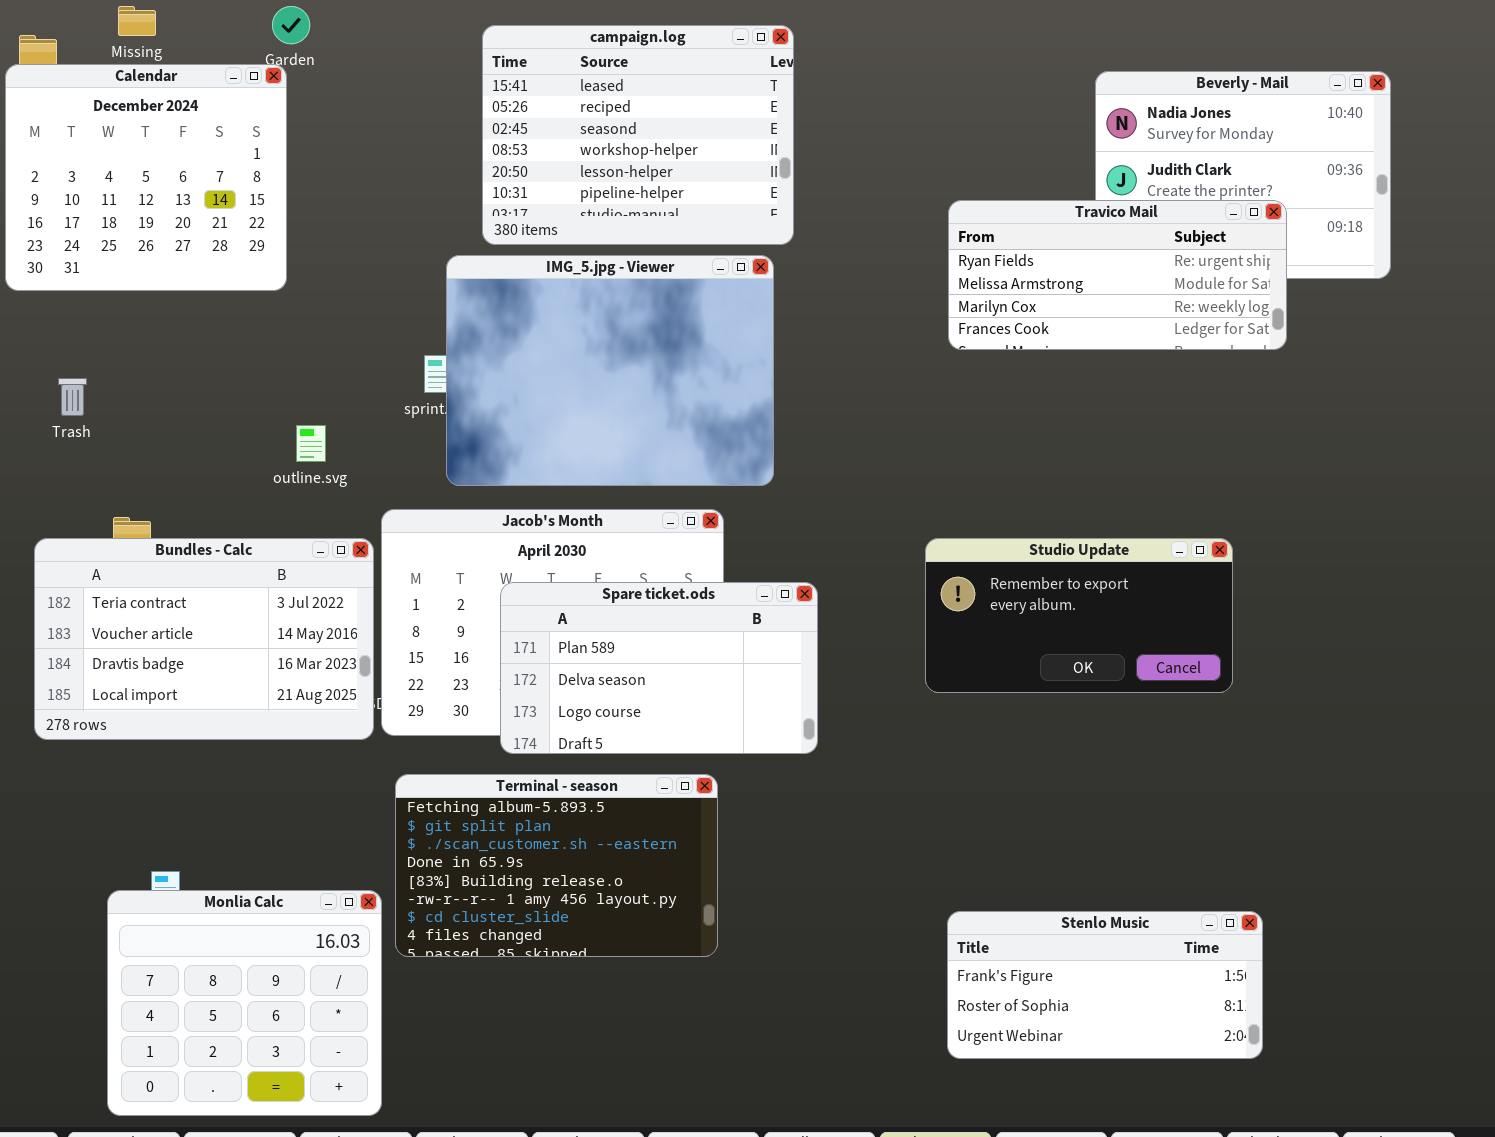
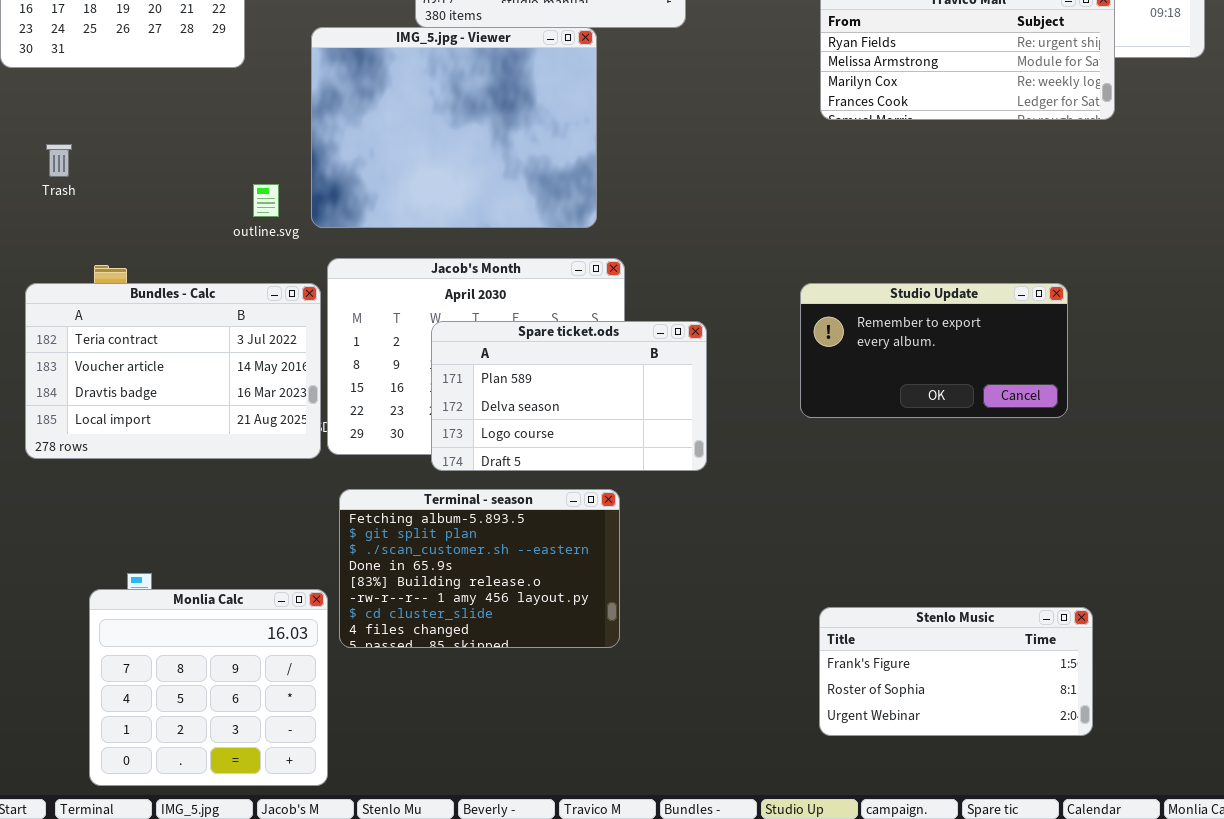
IMG_5.jpg - Viewer: [446,255,774,486] -> [311,27,597,228], moved

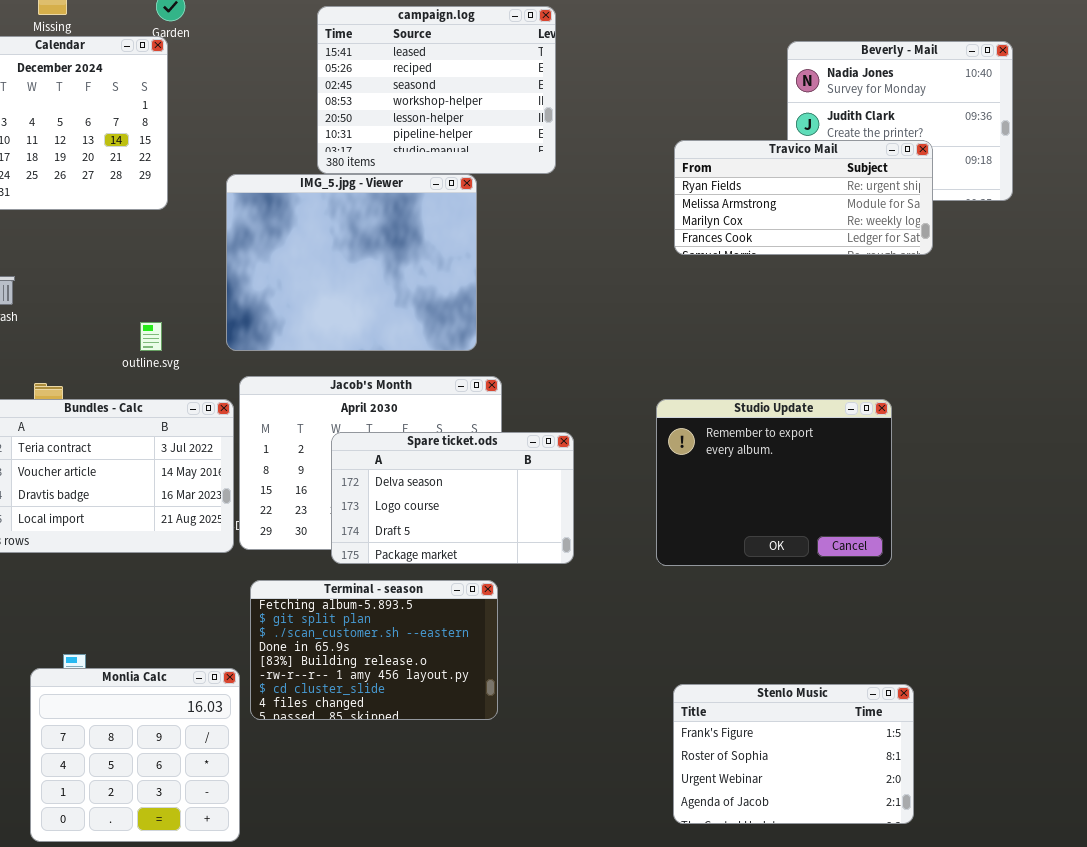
outline.svg: [253,184,279,217] -> [140,322,162,351], moved
Studio Update: [800,283,1068,418] -> [656,399,892,566], resized
Spare ticket.ods: [431,321,707,471] -> [331,432,574,564], scrolled down 1 row
Stenlo Music: [819,607,1093,736] -> [673,684,914,824], resized

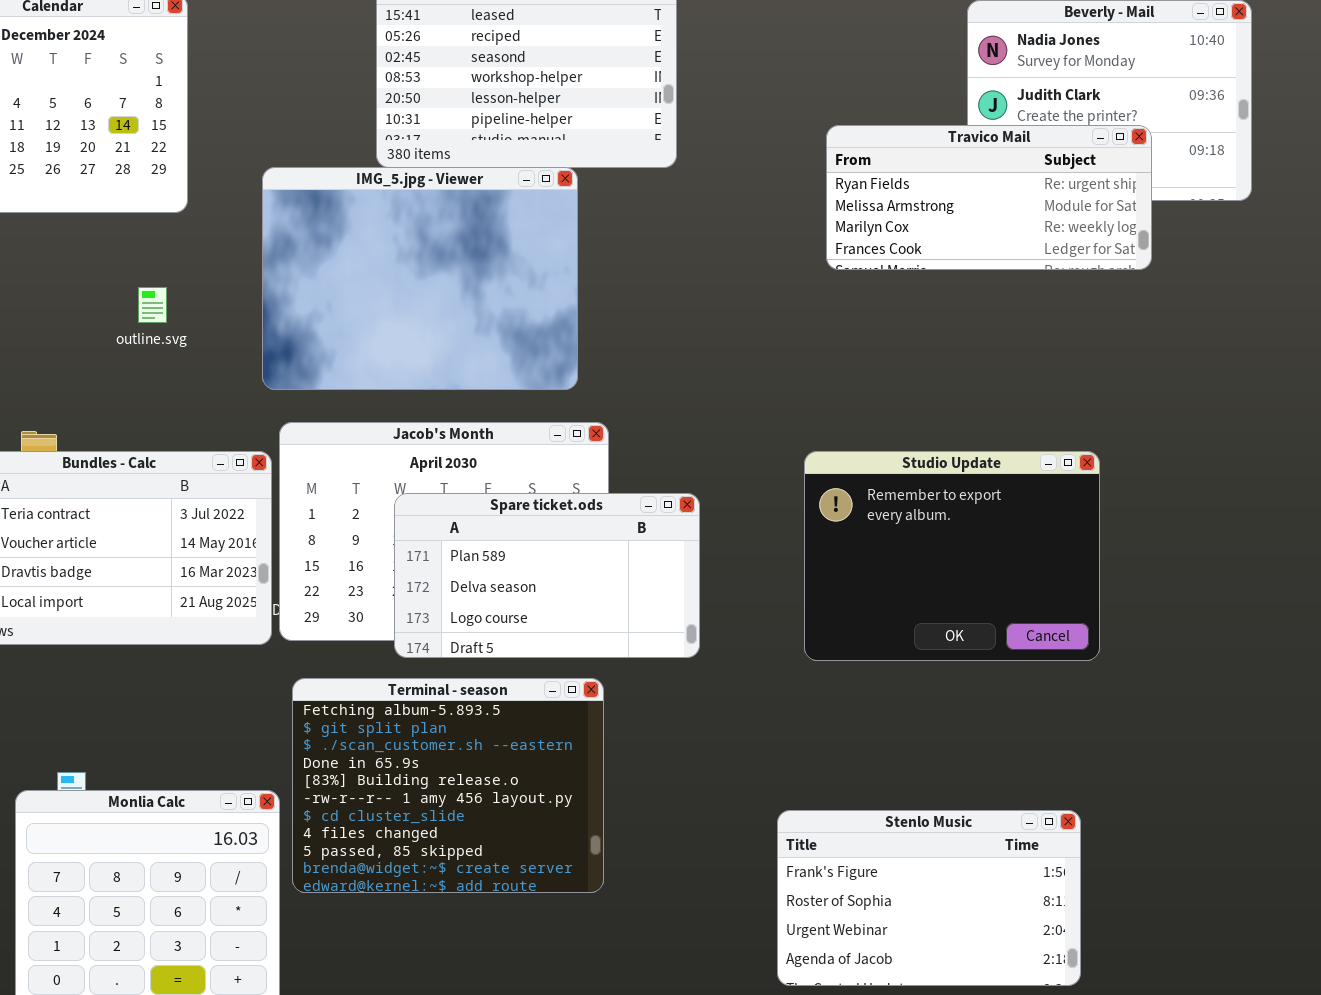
outline.svg: [140,322,162,351] -> [138,287,167,323], moved
Spare ticket.ods: [331,432,574,564] -> [394,493,700,658], scrolled up 1 row
Terminal - season: [250,580,498,720] -> [292,678,604,893], resized
Stenlo Music: [673,684,914,824] -> [777,810,1081,986], moved

